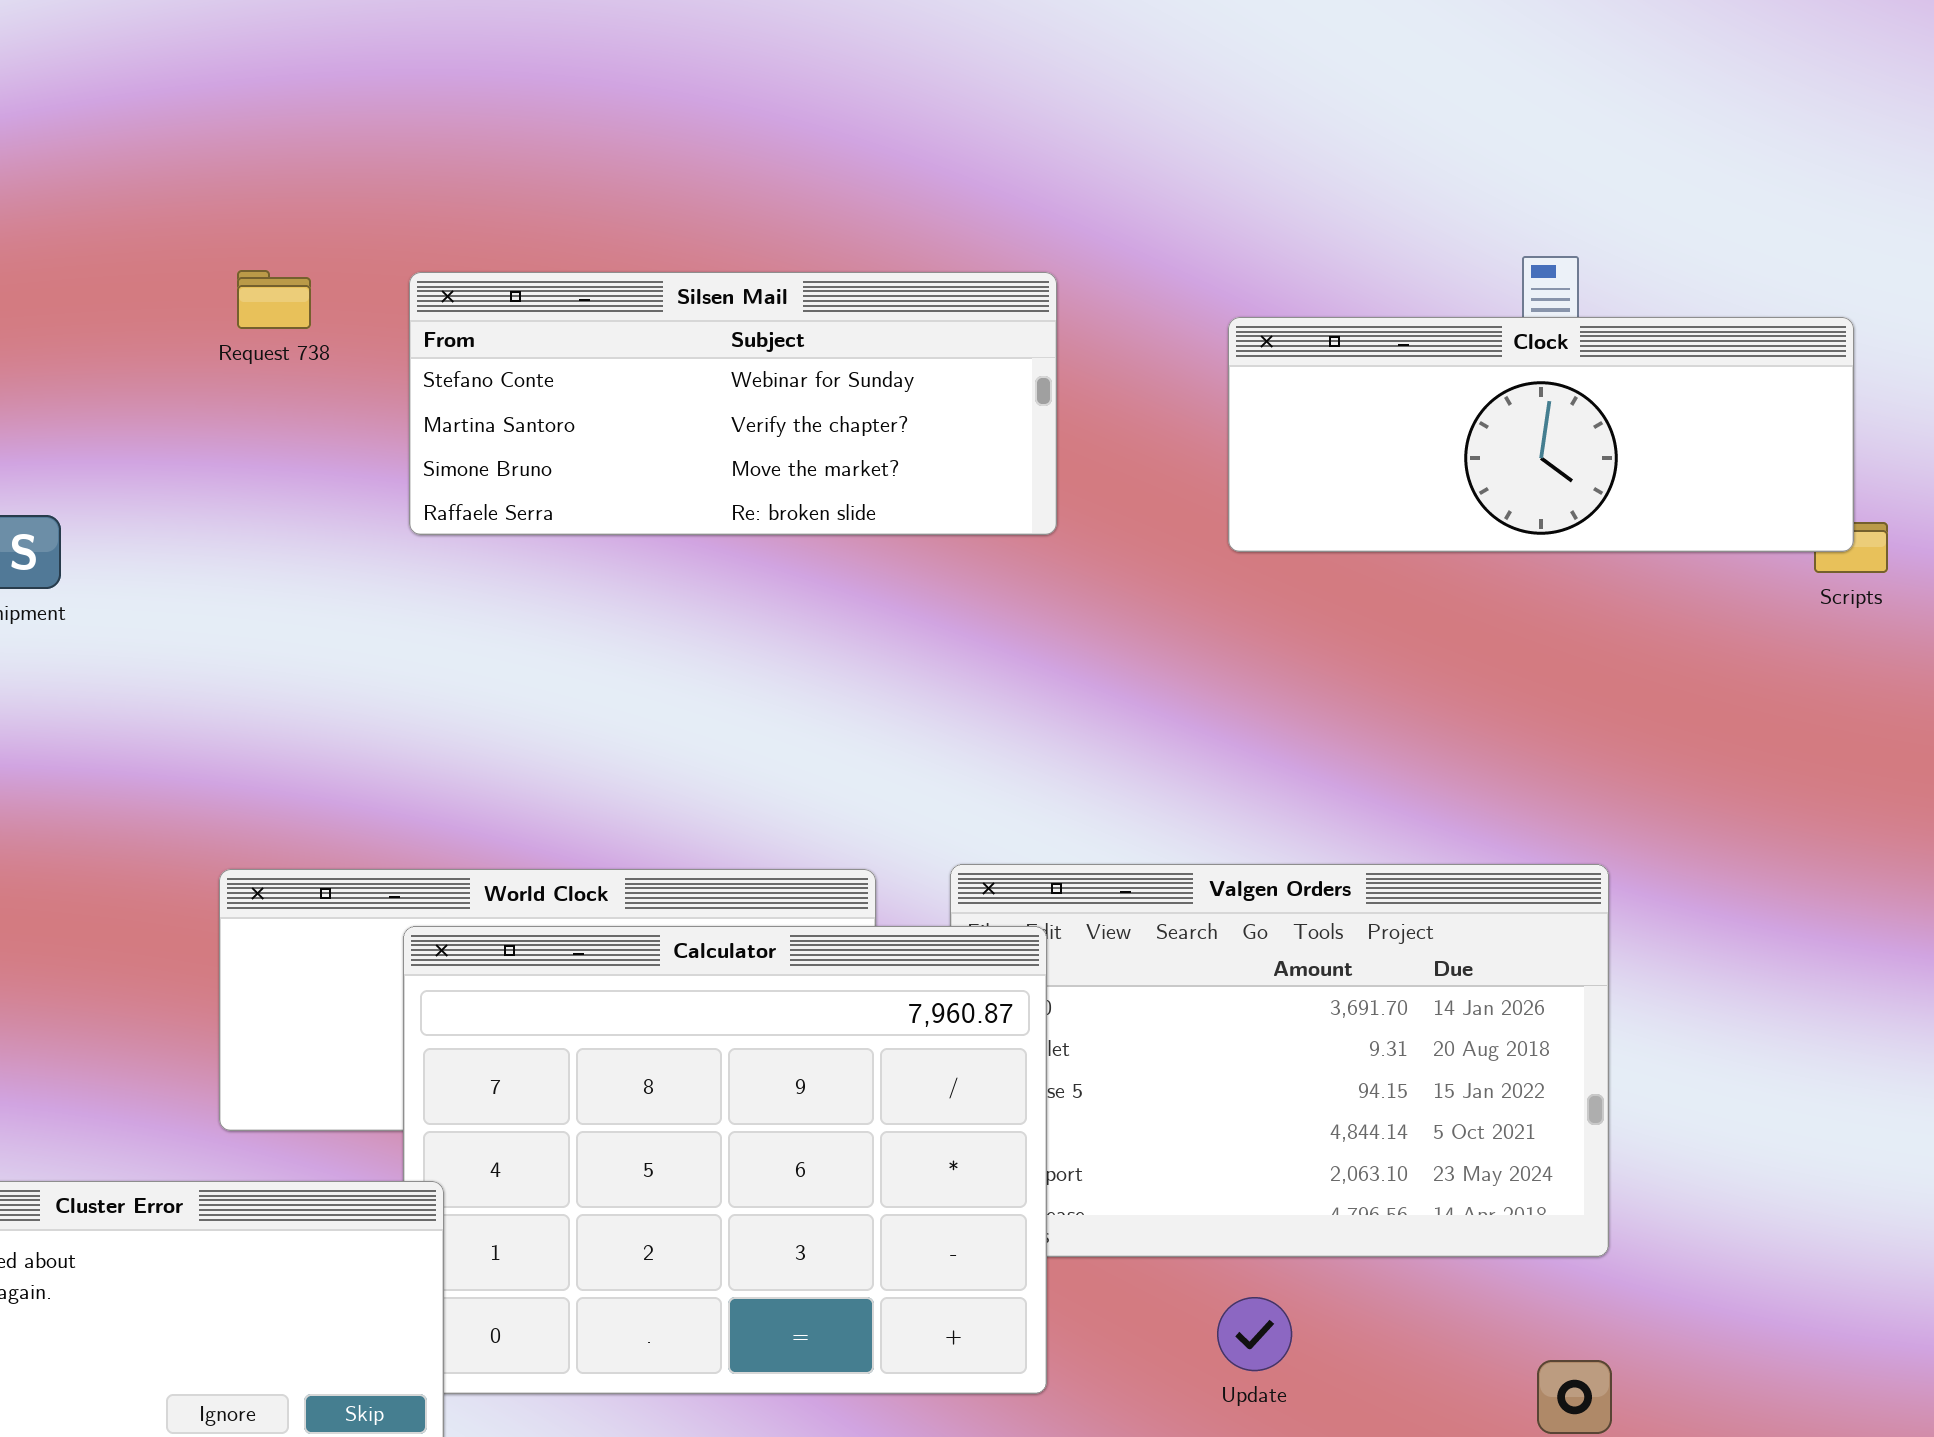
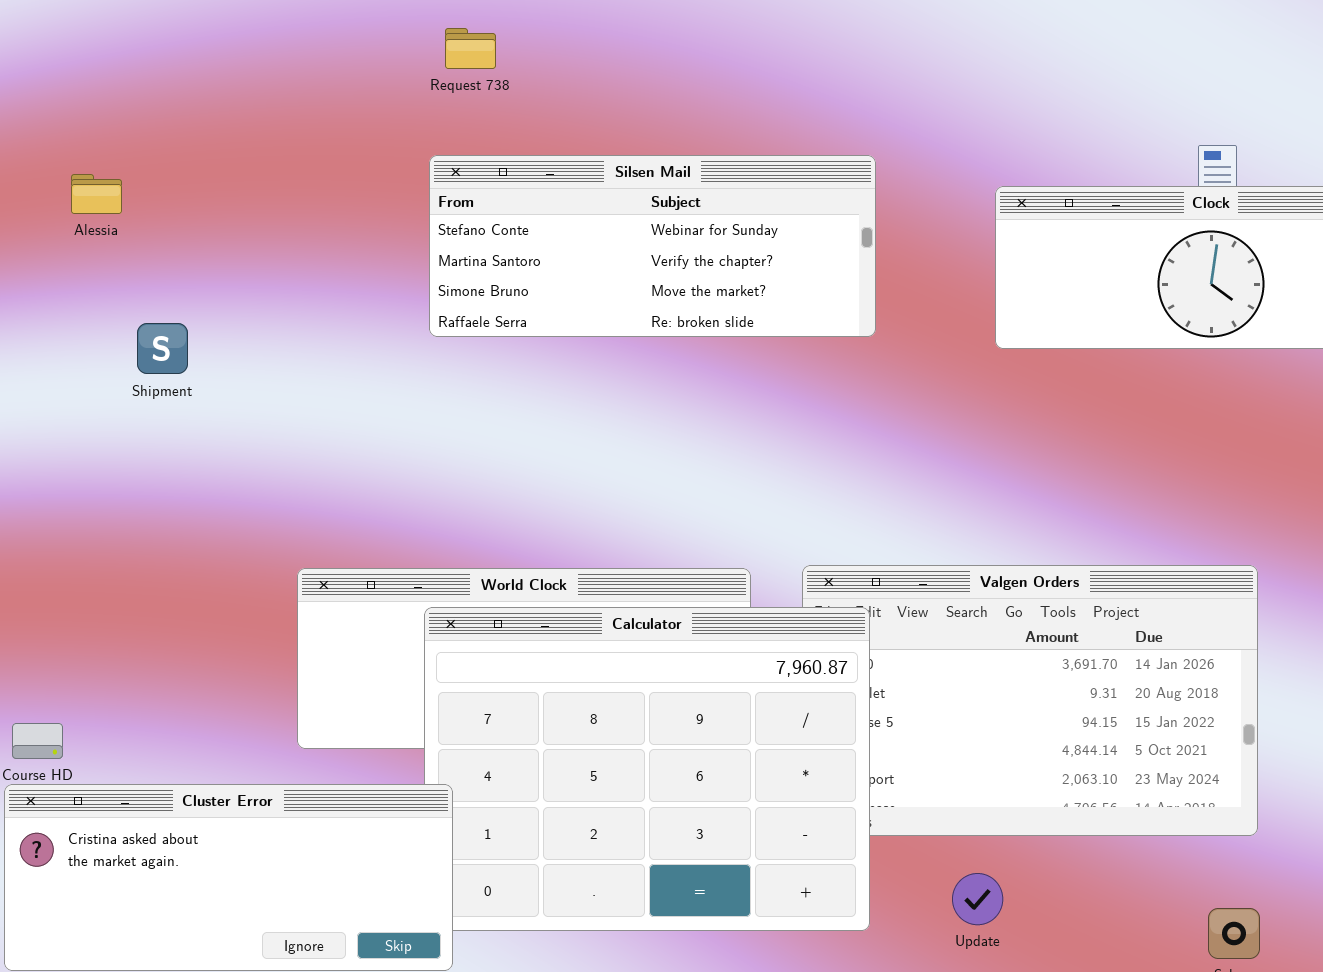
Request 738: [237,270,311,329] -> [445,28,496,69], moved
Update: [1217,1297,1292,1371] -> [952,873,1003,925], moved

